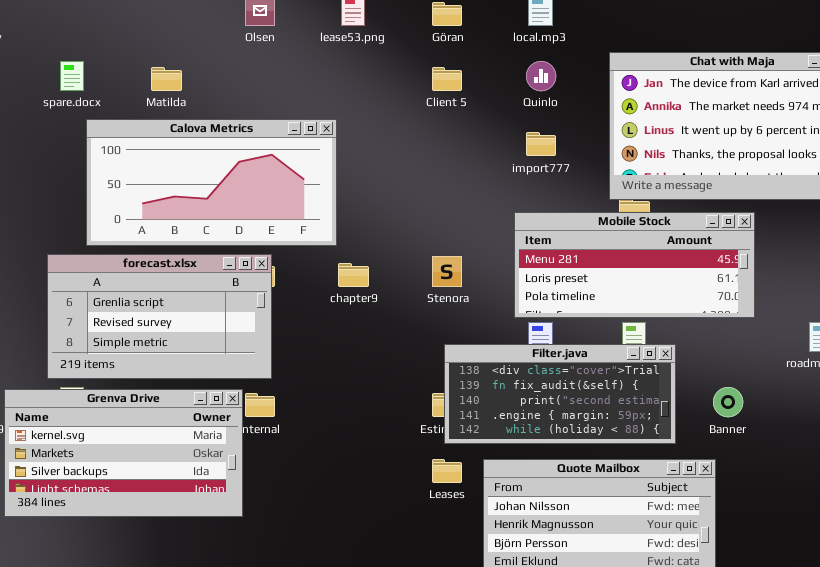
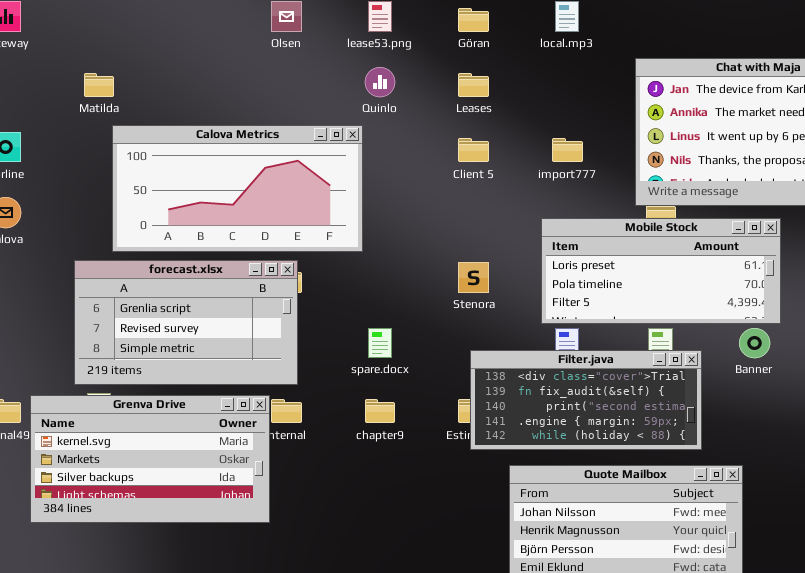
spare.docx: [60,61,84,91] -> [368,328,392,358], moved
Quinlo: [526,61,556,91] -> [365,67,395,97], moved
Matilda: [151,67,182,91] -> [84,73,114,97], moved
Client 5: [432,67,462,91] -> [458,138,489,162], moved
Mobile Stock: [514,212,755,318] -> [541,218,781,324], scrolled down 1 row
chapter9: [338,263,369,287] -> [365,399,395,423], moved
Banner: [713,387,743,417] -> [739,328,770,358], moved
Leases: [432,459,462,483] -> [458,73,489,97], moved

